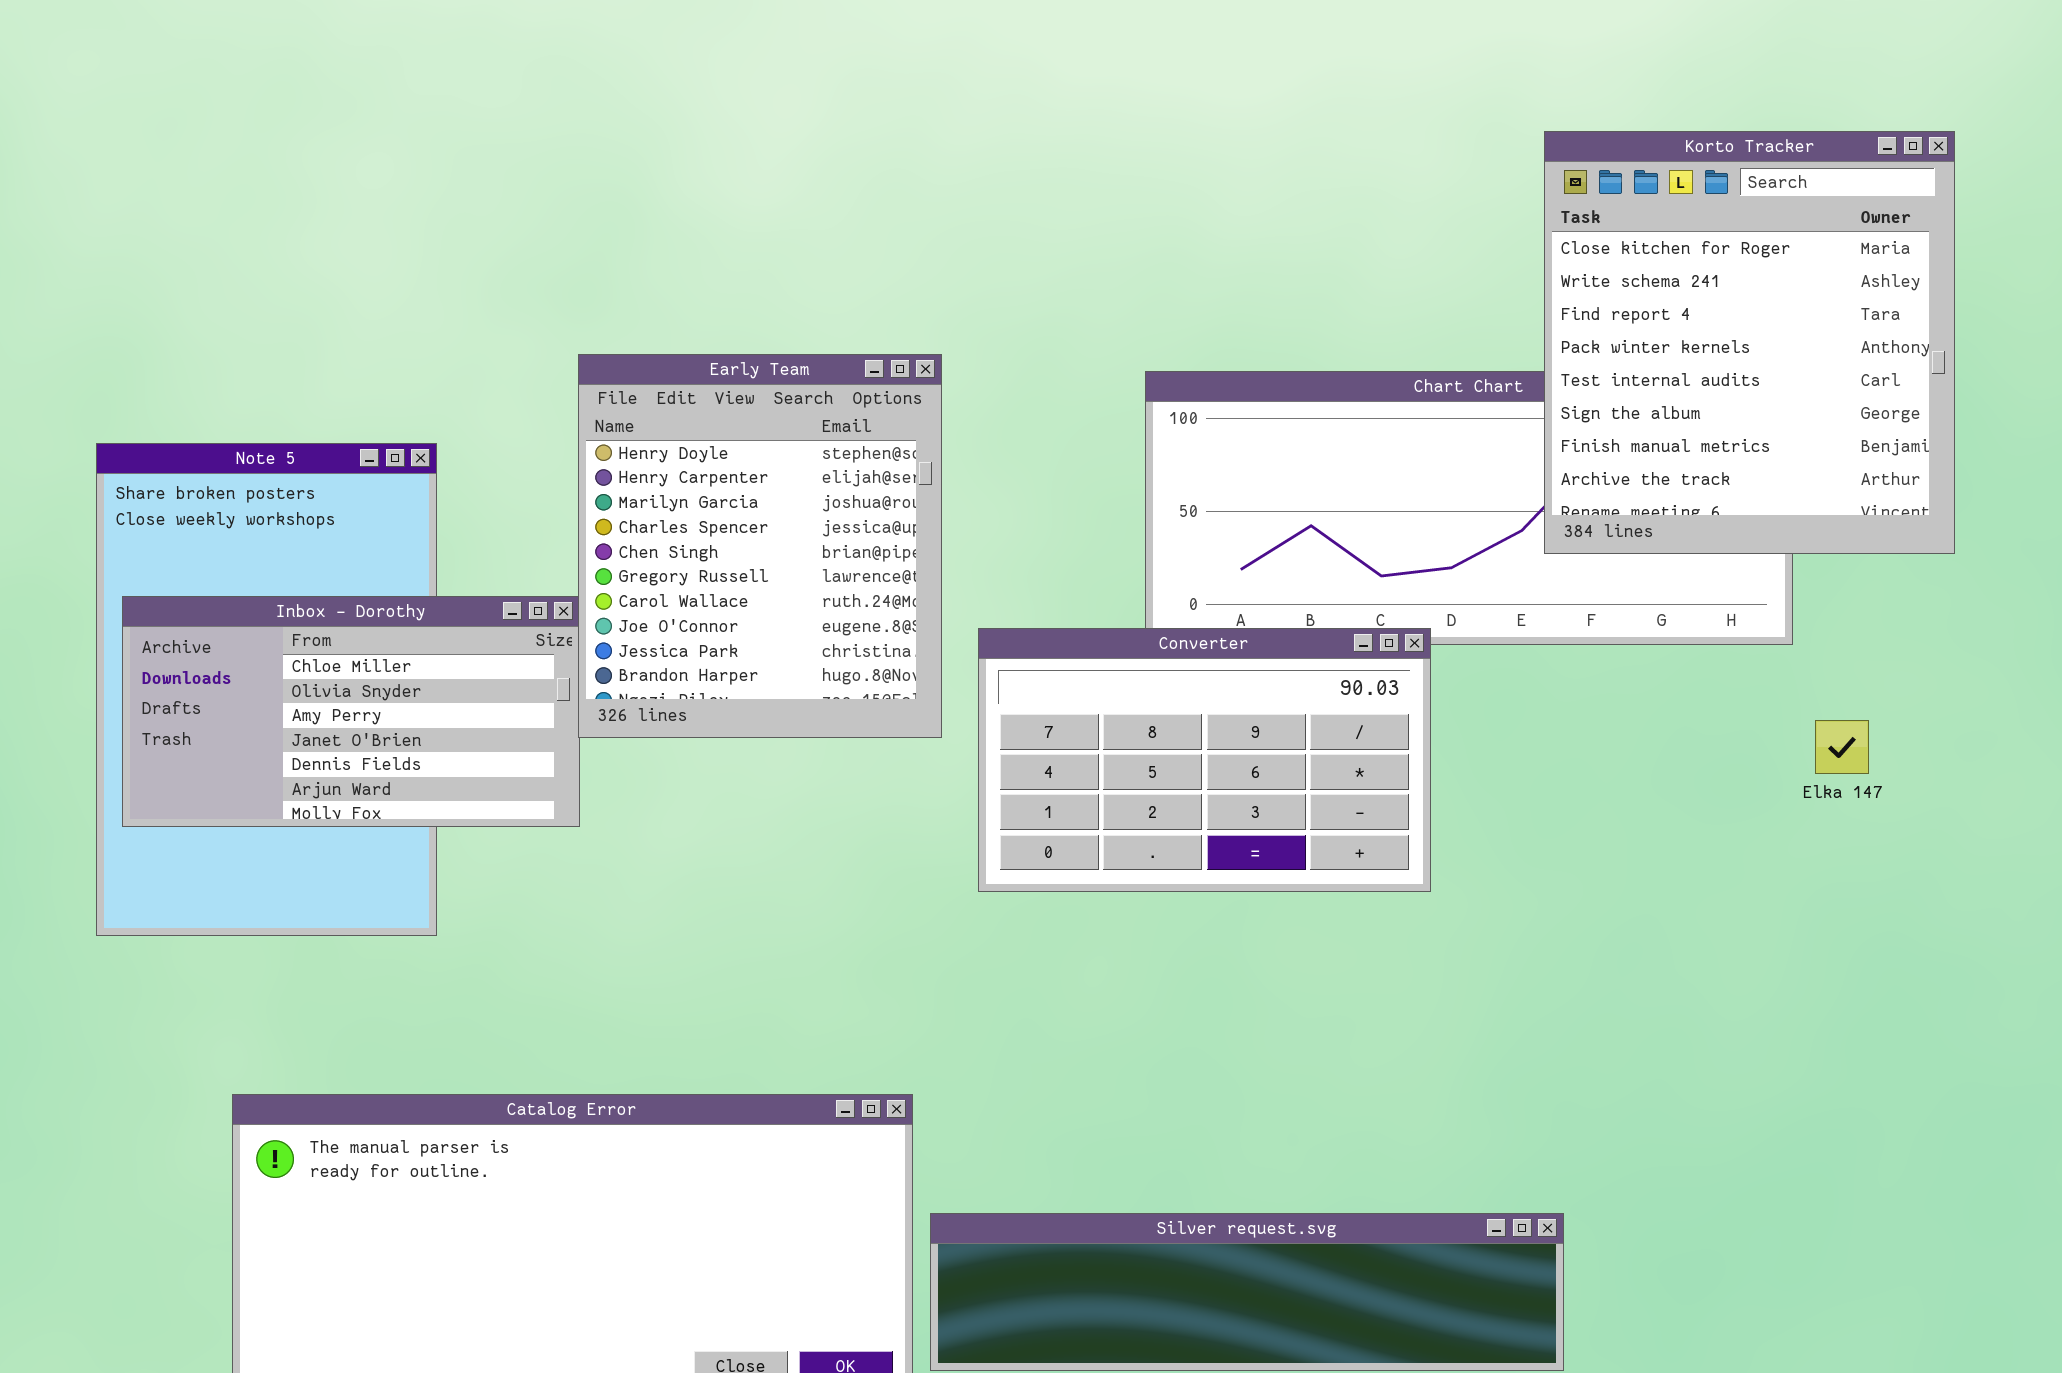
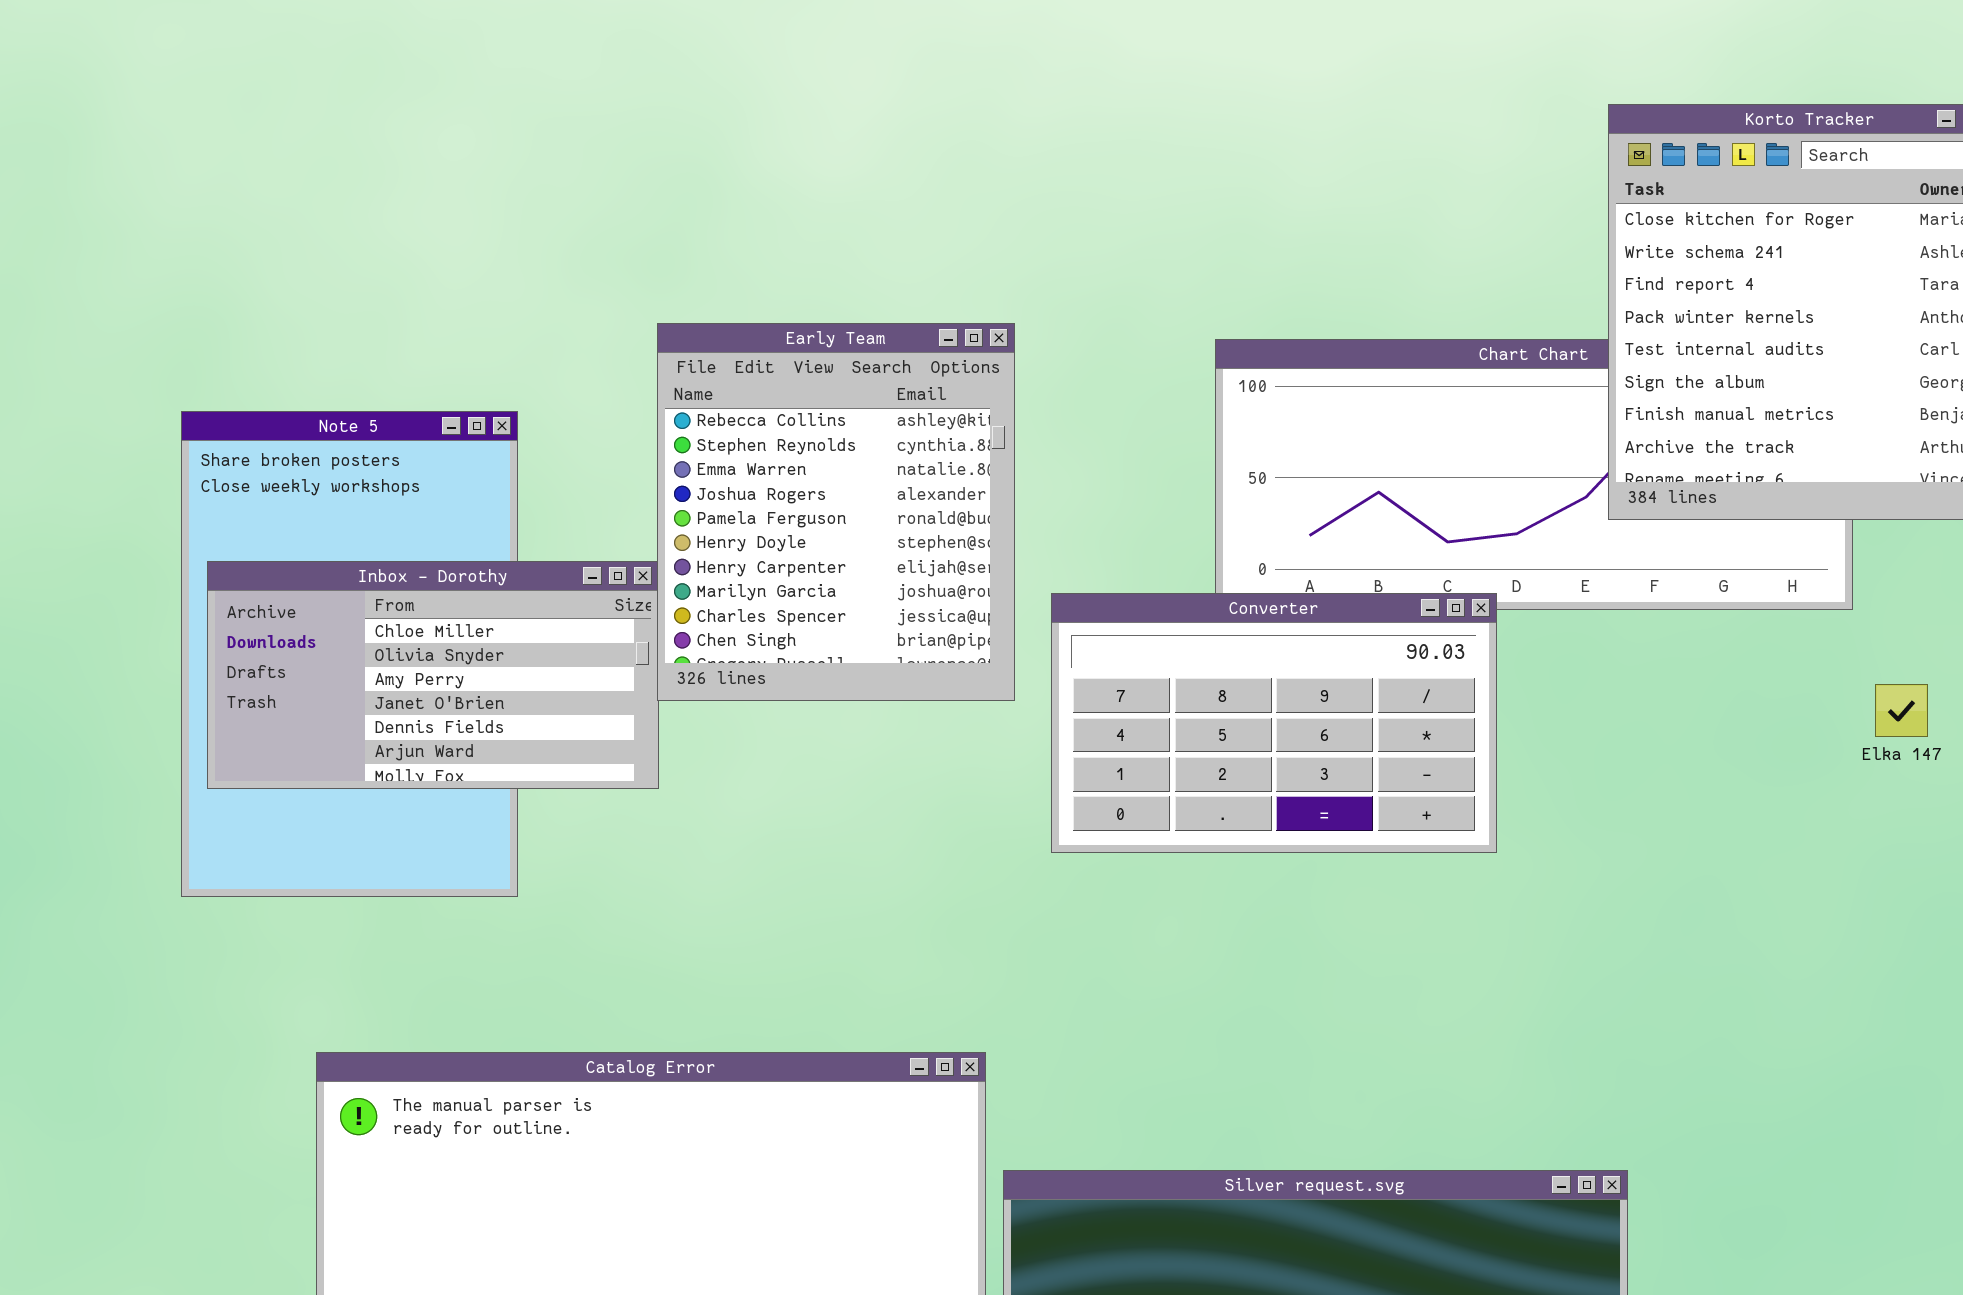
Early Team: [578,354,942,738] -> [657,323,1015,701], scrolled up 5 rows

